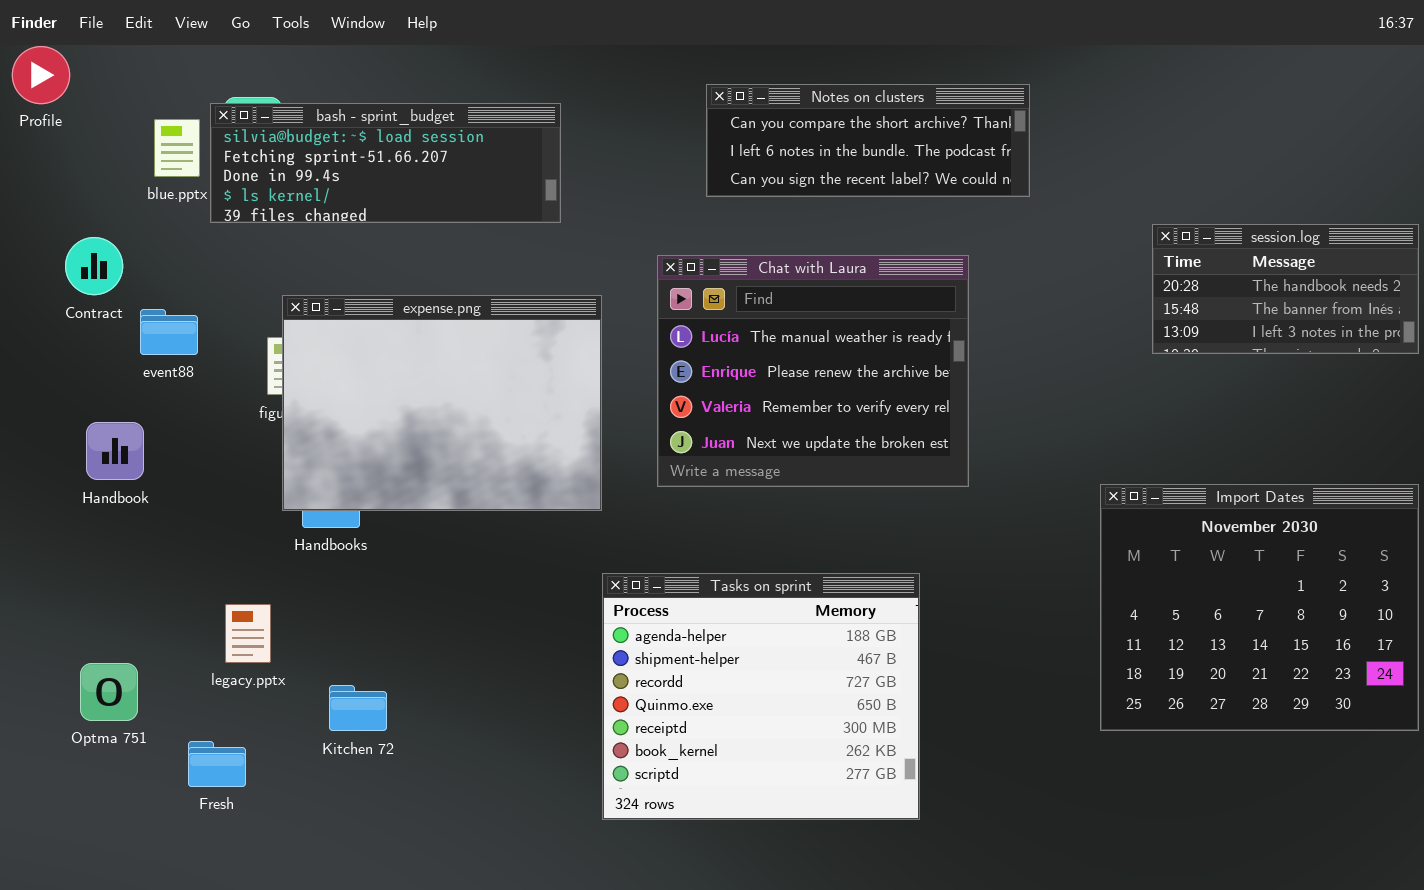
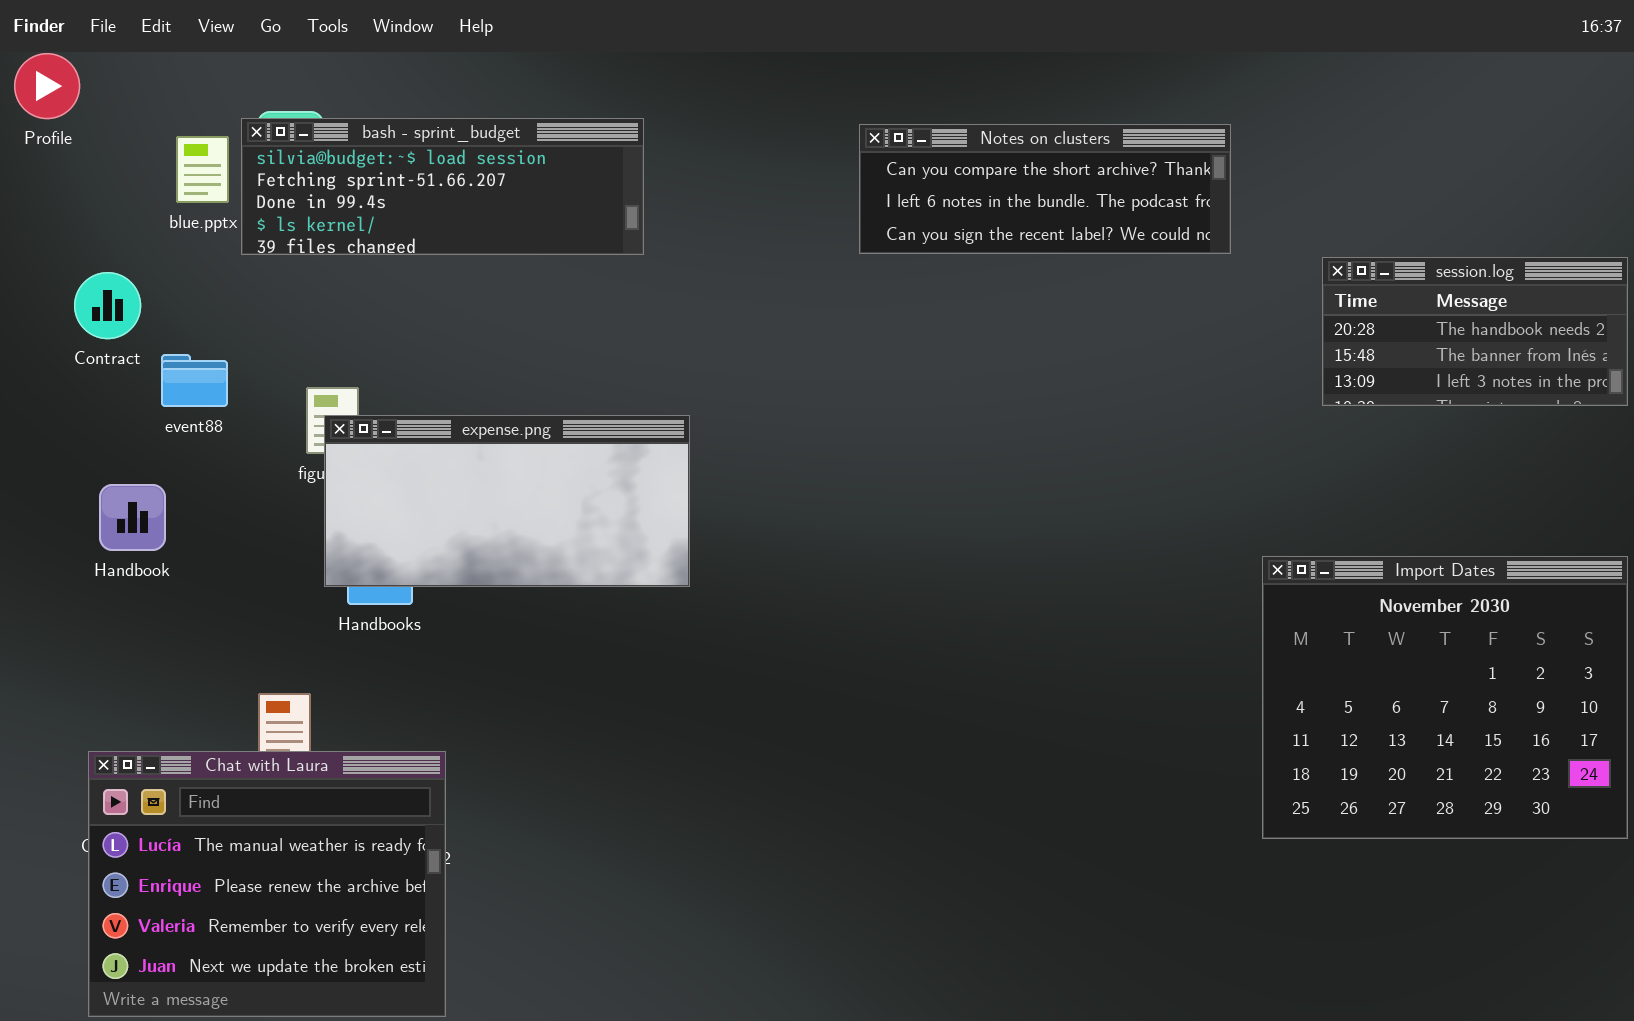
Notes on clusters: [706,84,1030,197] -> [859,124,1231,254], moved
Chat with Laura: [657,255,969,487] -> [88,751,446,1017], moved
expense.png: [282,295,602,511] -> [324,415,690,587], resized
Tasks on sprint: [602,573,920,820] -> none, closed

